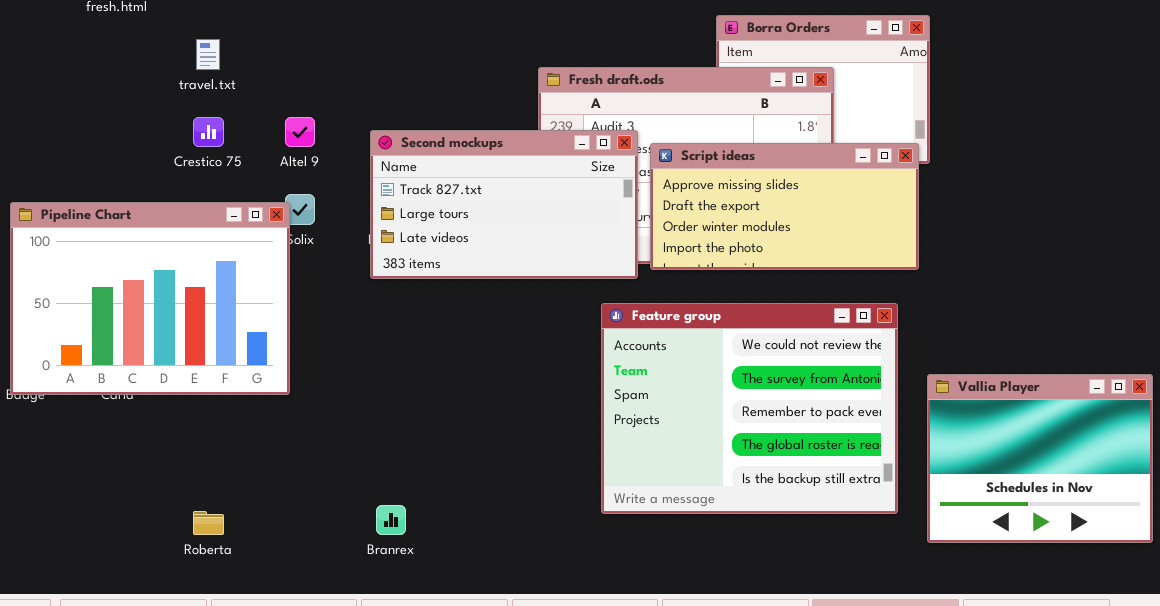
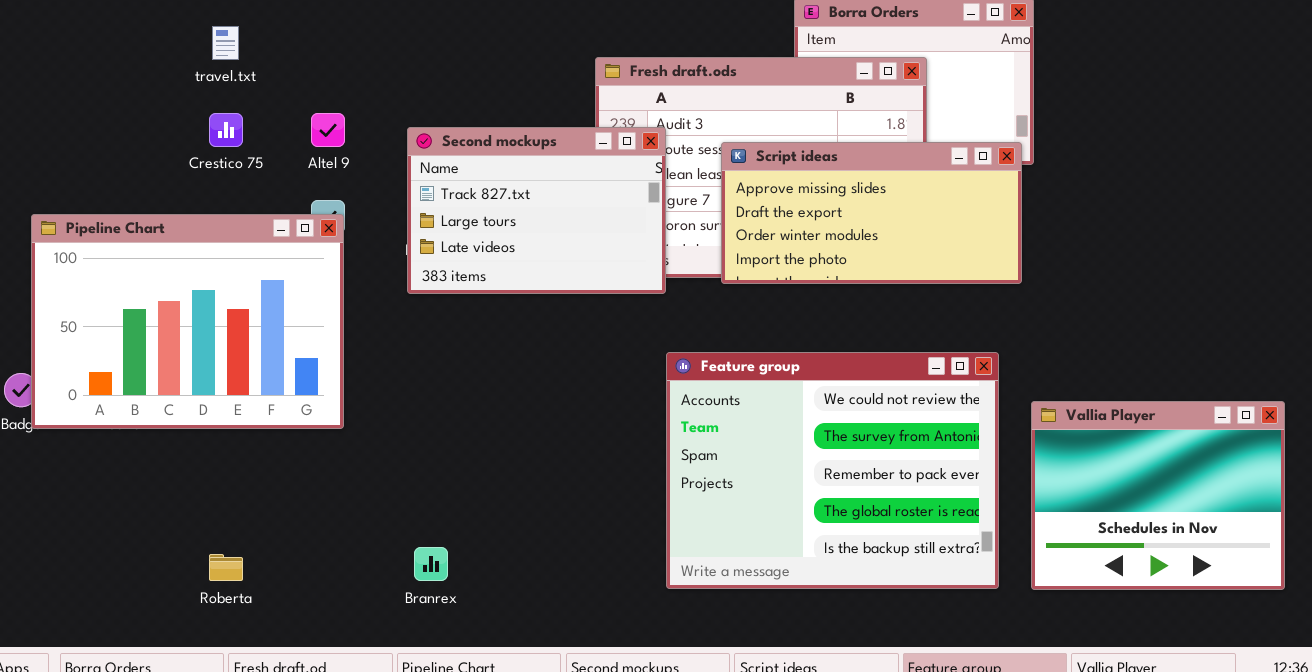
Second mockups: [370,130,638,279] -> [407,127,666,294], resized
Pipeline Chart: [10,202,290,395] -> [31,214,344,429], moved
Feature group: [601,303,898,514] -> [666,352,999,589], moved

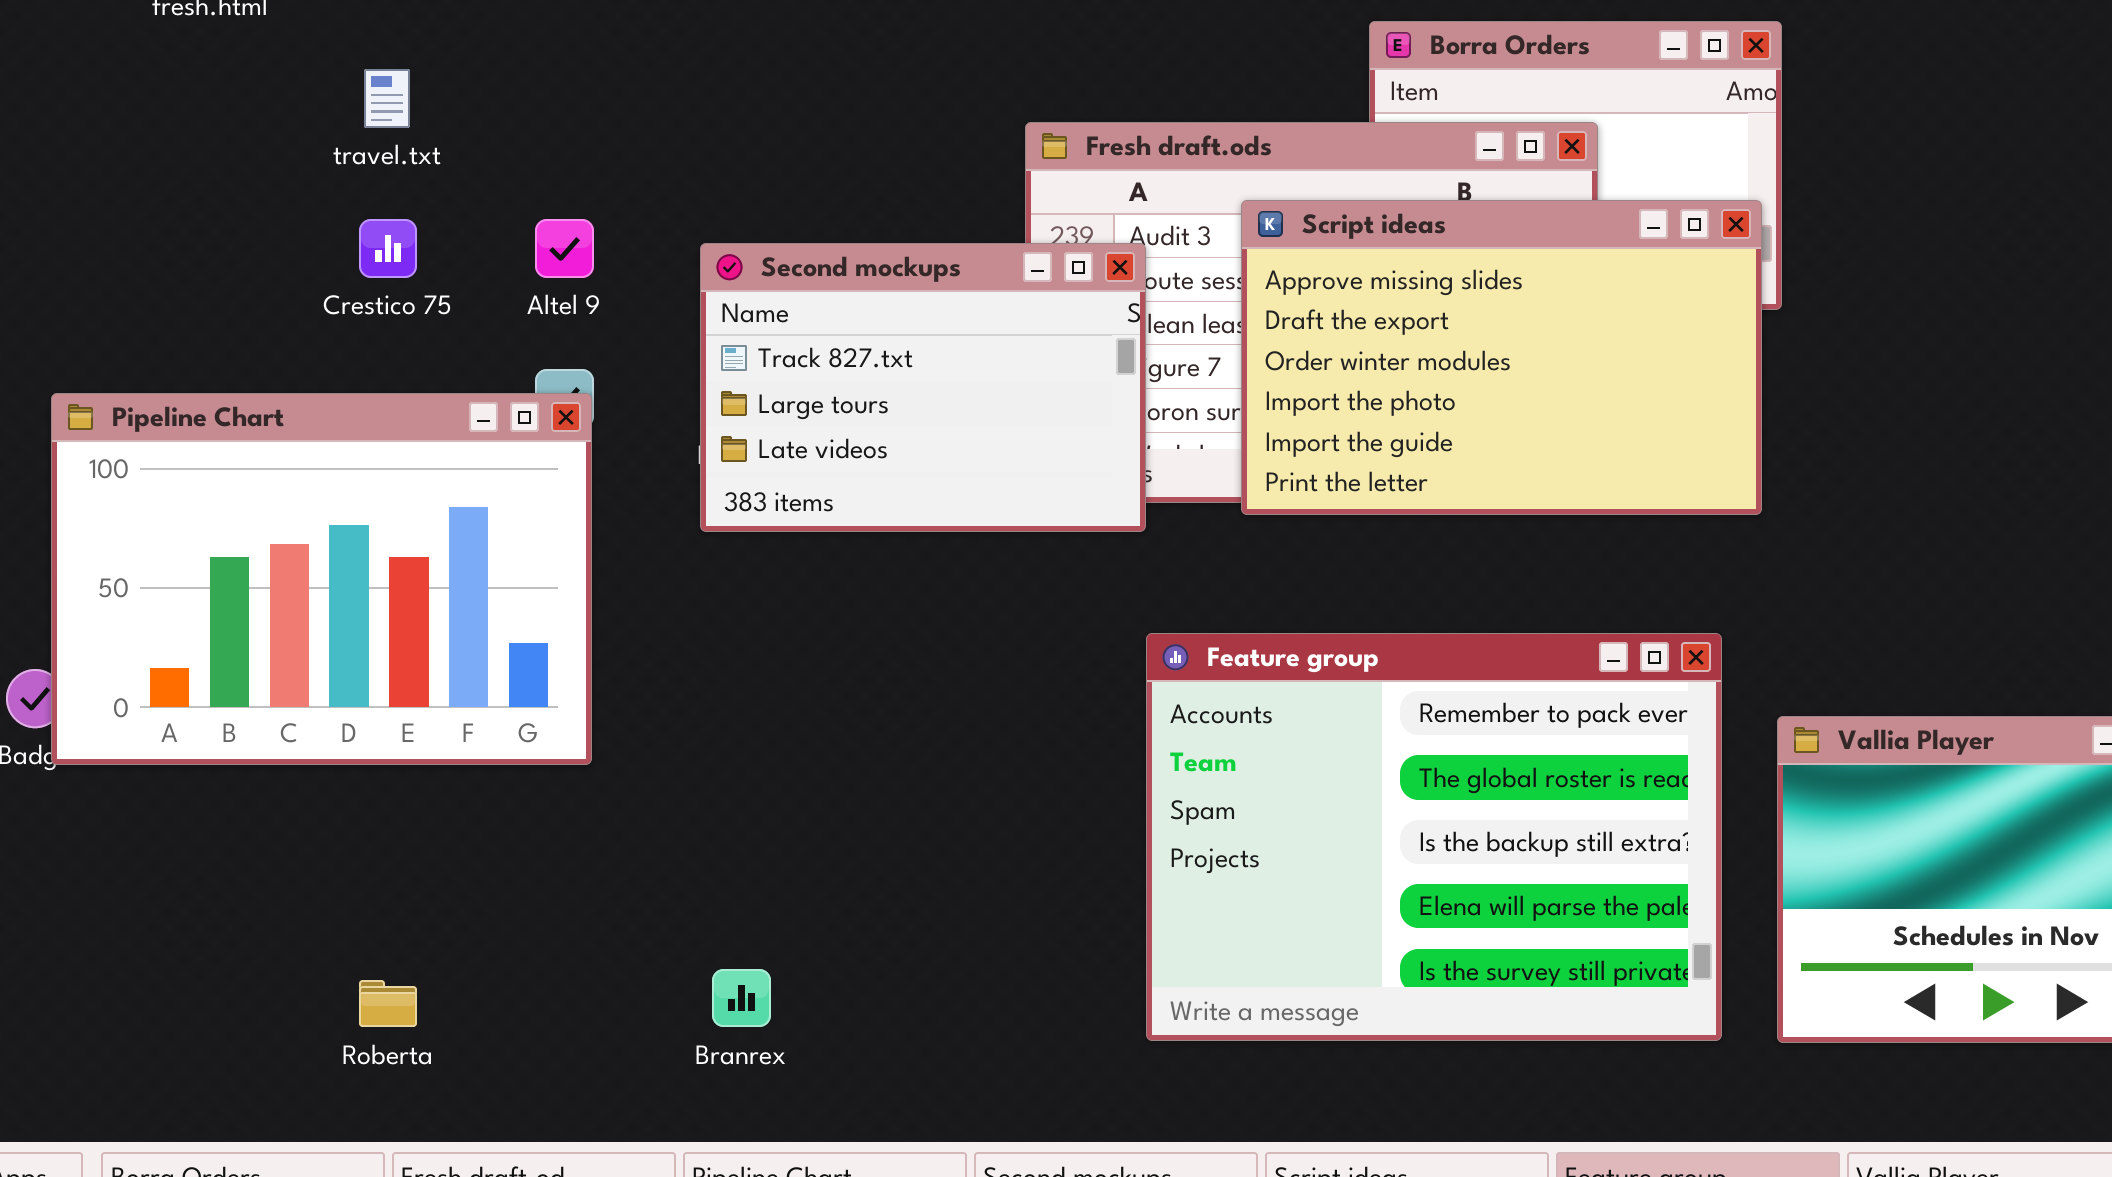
Script ideas: [721,142,1022,284] -> [1241,200,1762,515], resized
Feature group: [666,352,999,589] -> [1146,633,1722,1041], scrolled down 2 rows

